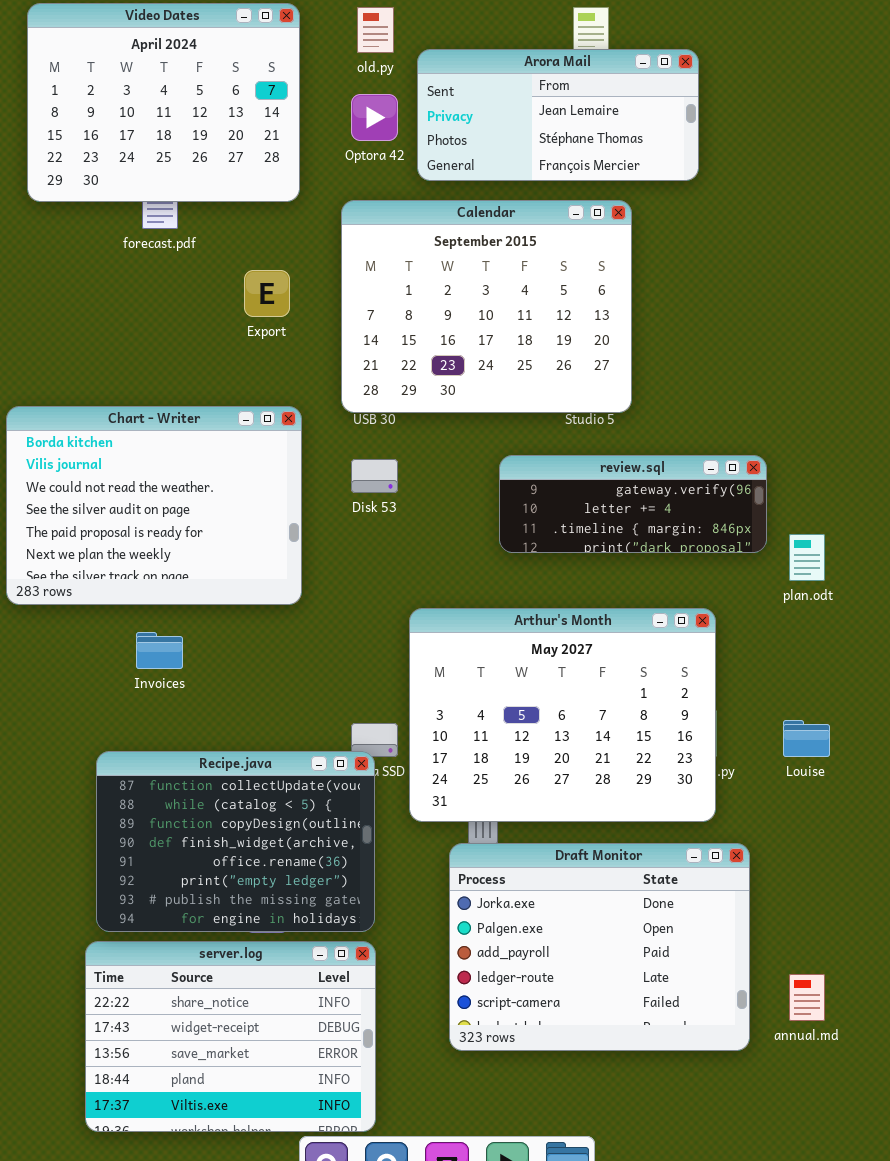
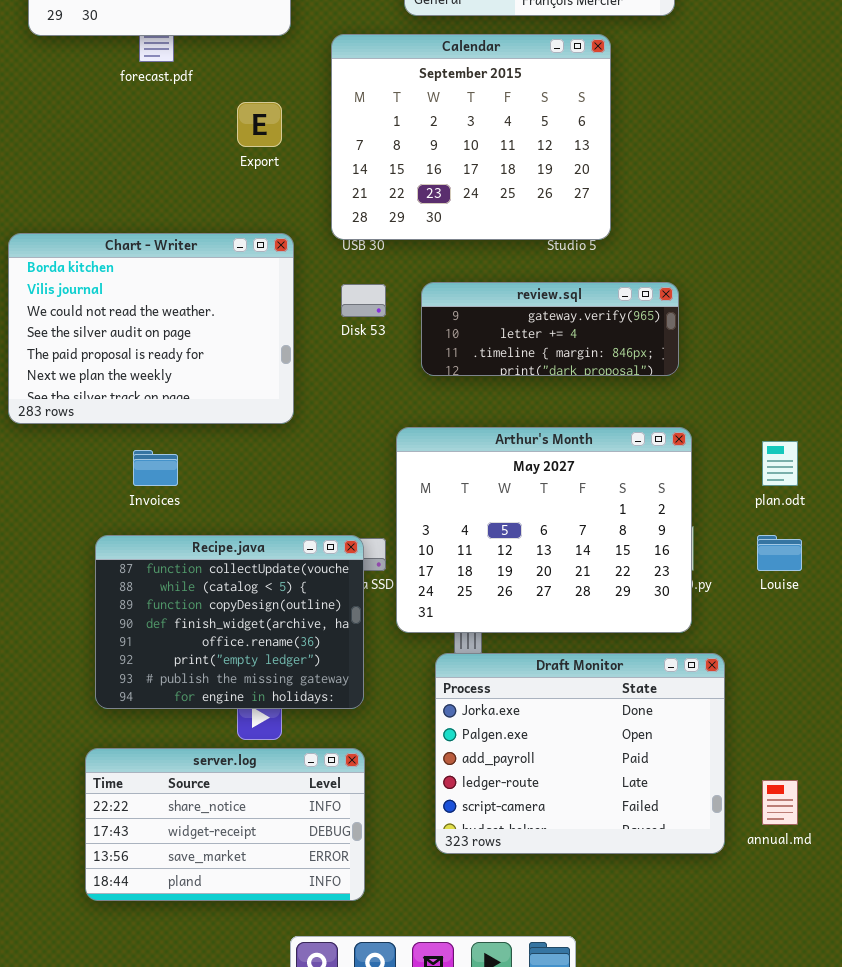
review.sql: [499,455,767,553] -> [421,282,679,376], moved
plan.odt: [789,534,825,581] -> [762,441,798,486], moved
Recipe.java: [96,751,375,932] -> [95,535,364,709], moved
server.log: [85,941,376,1132] -> [85,748,365,901], resized

